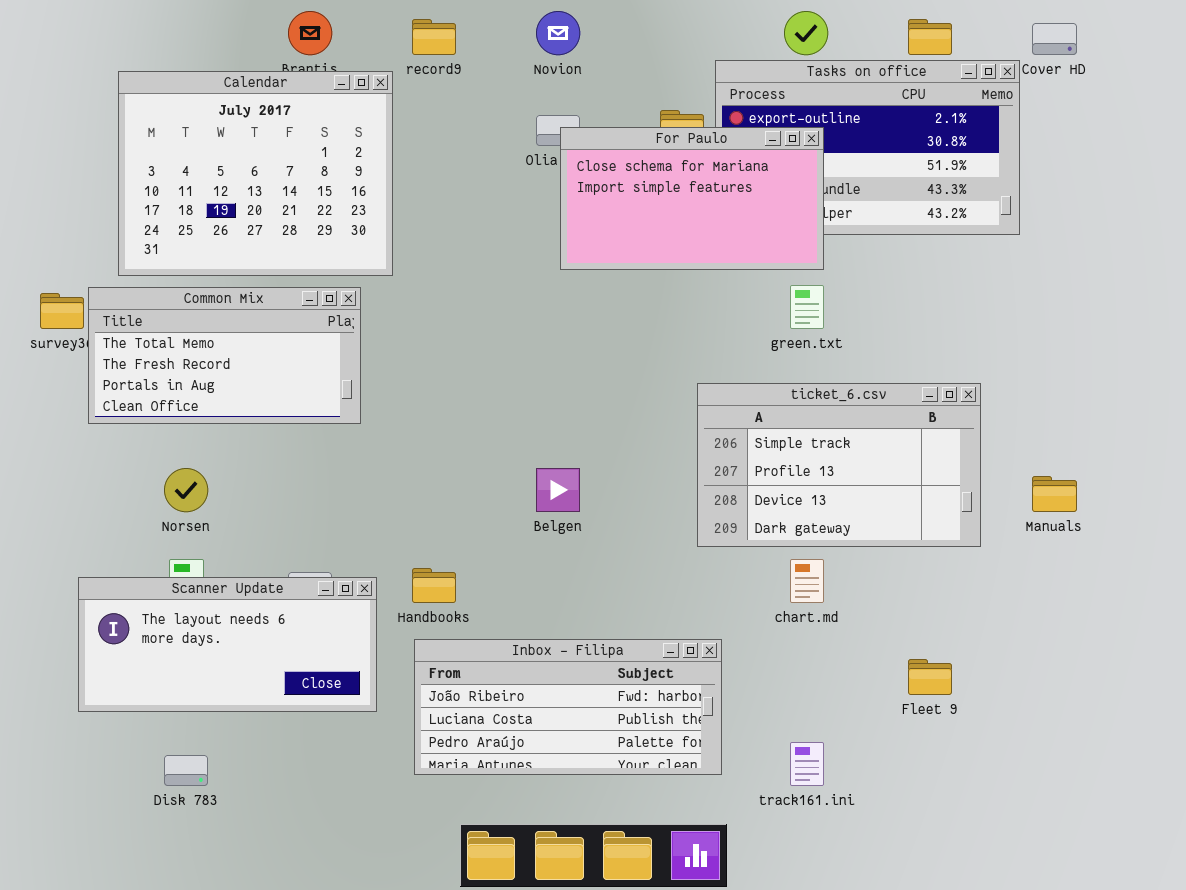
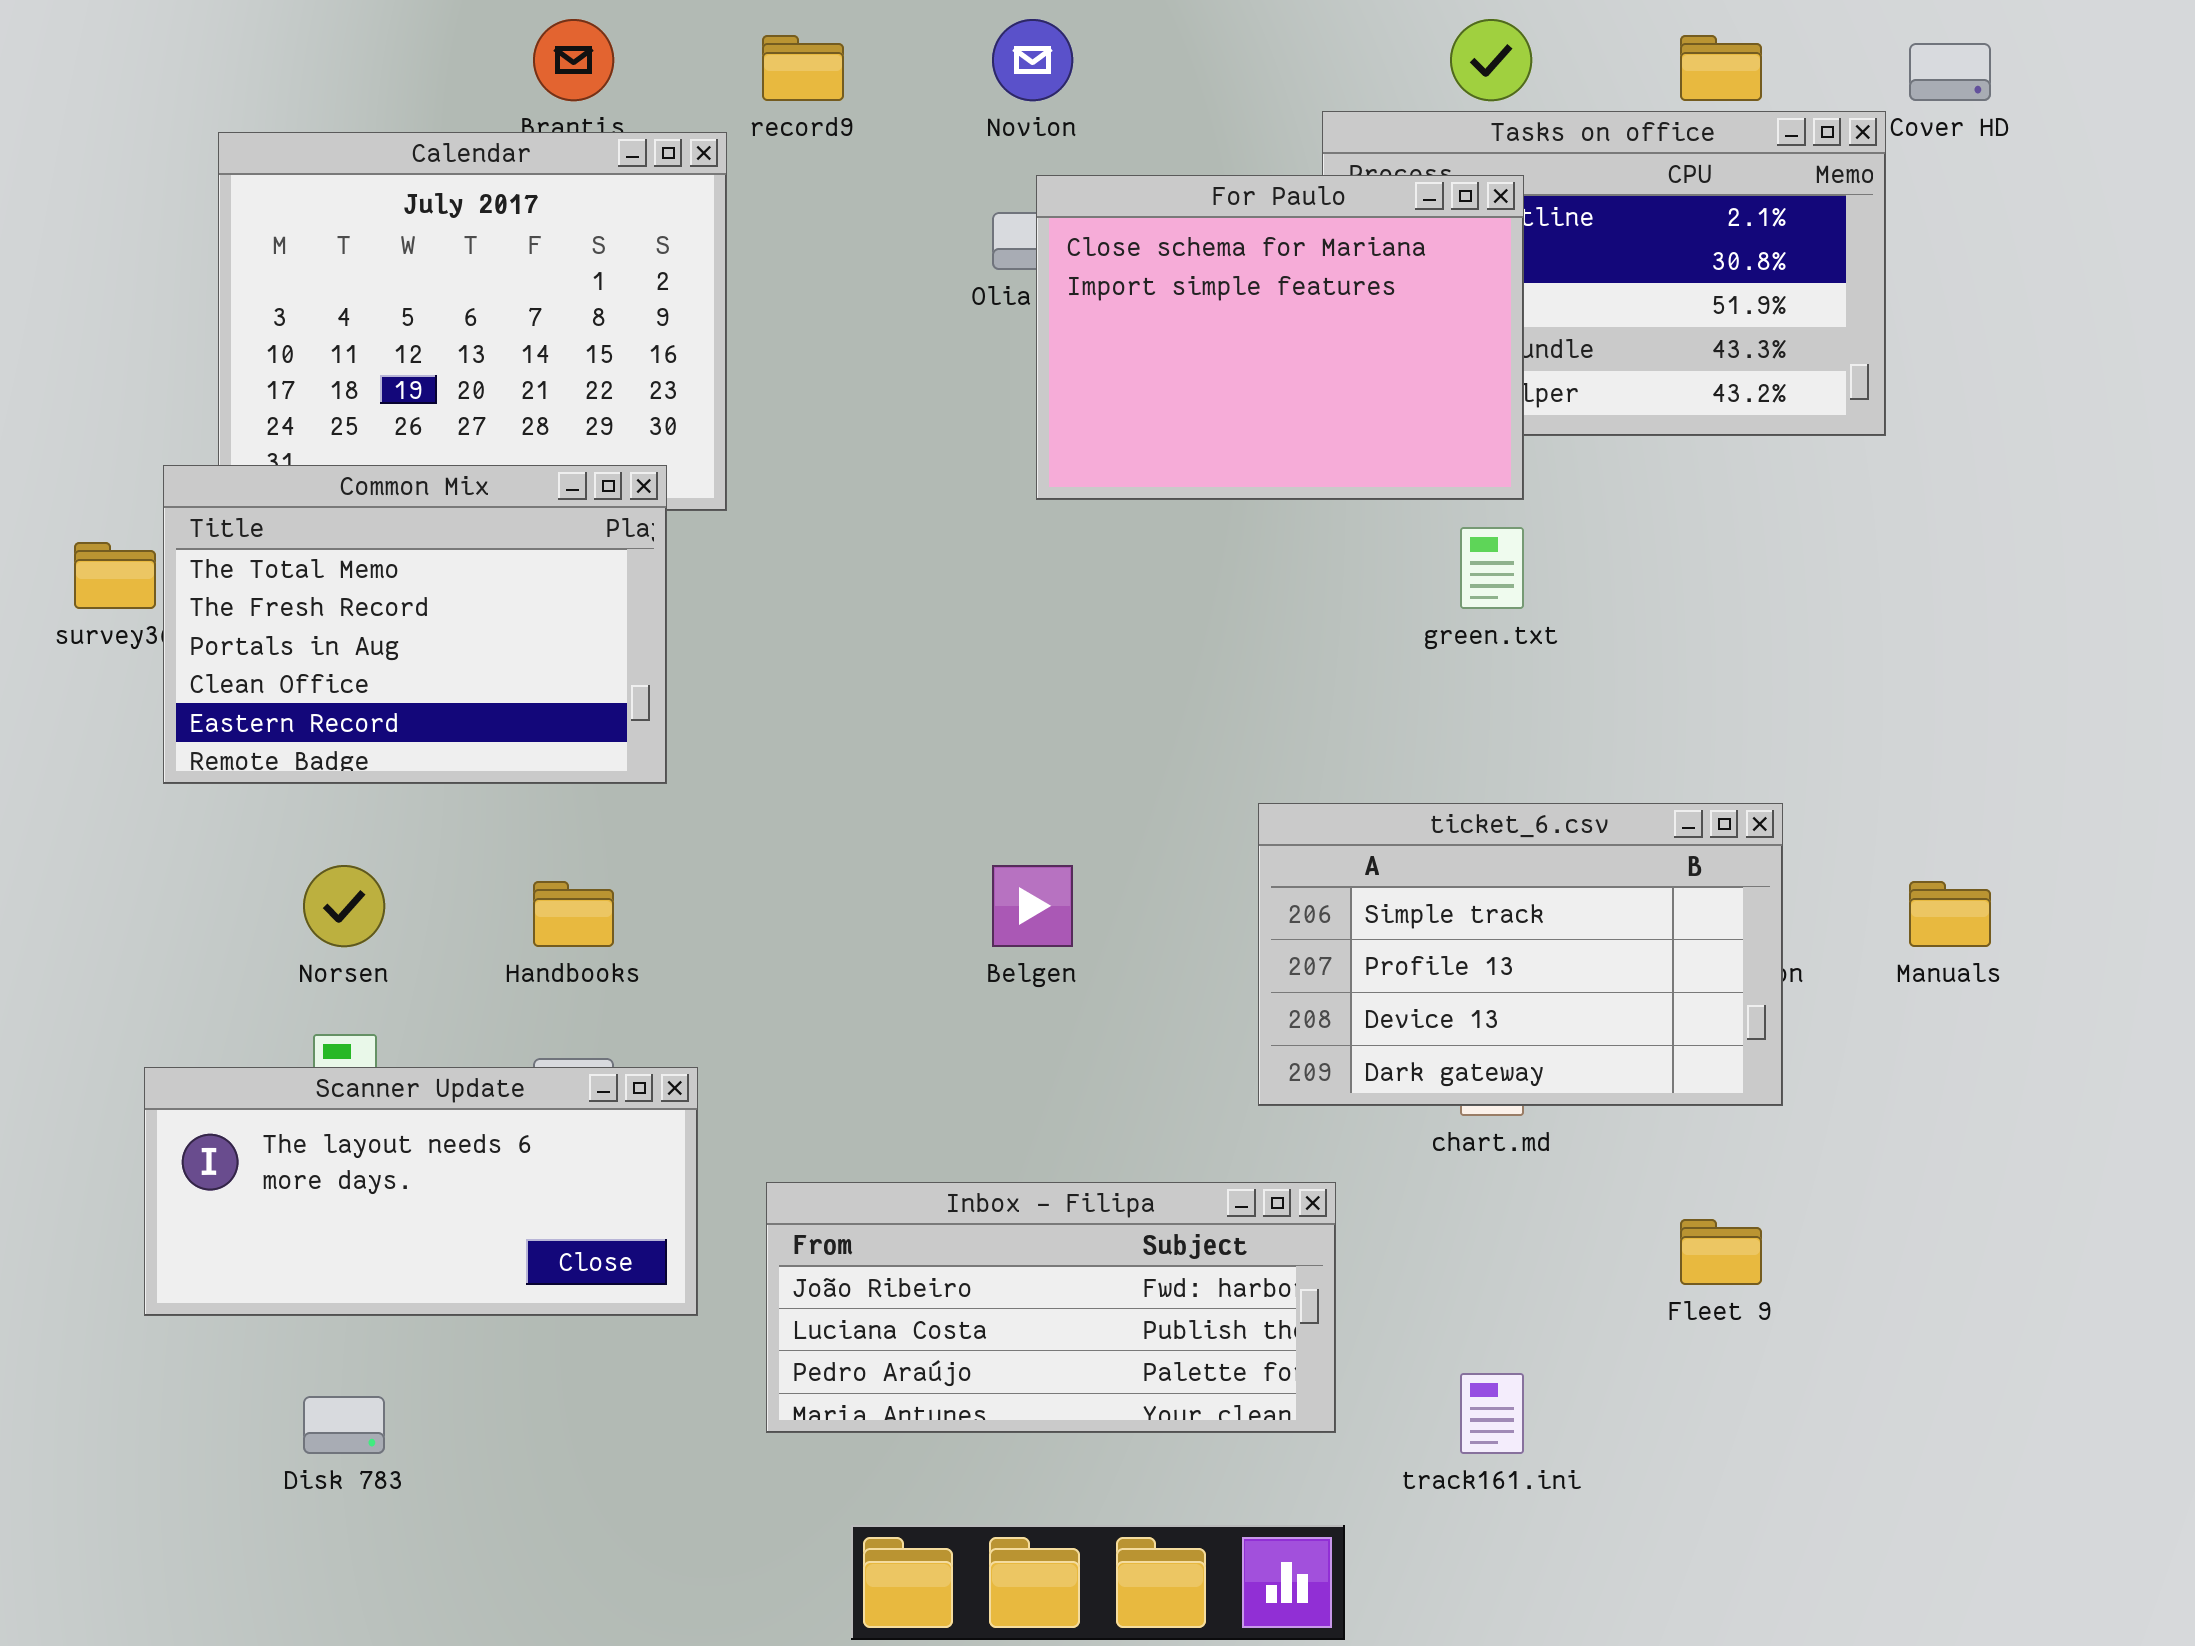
For Paulo: [560,127,824,270] -> [1036,175,1524,500], resized
Common Mix: [88,287,361,424] -> [163,465,667,784], resized
ticket_6.csv: [697,383,981,547] -> [1258,803,1783,1106], moved
Handbooks: [412,568,456,603] -> [533,881,614,947], moved

